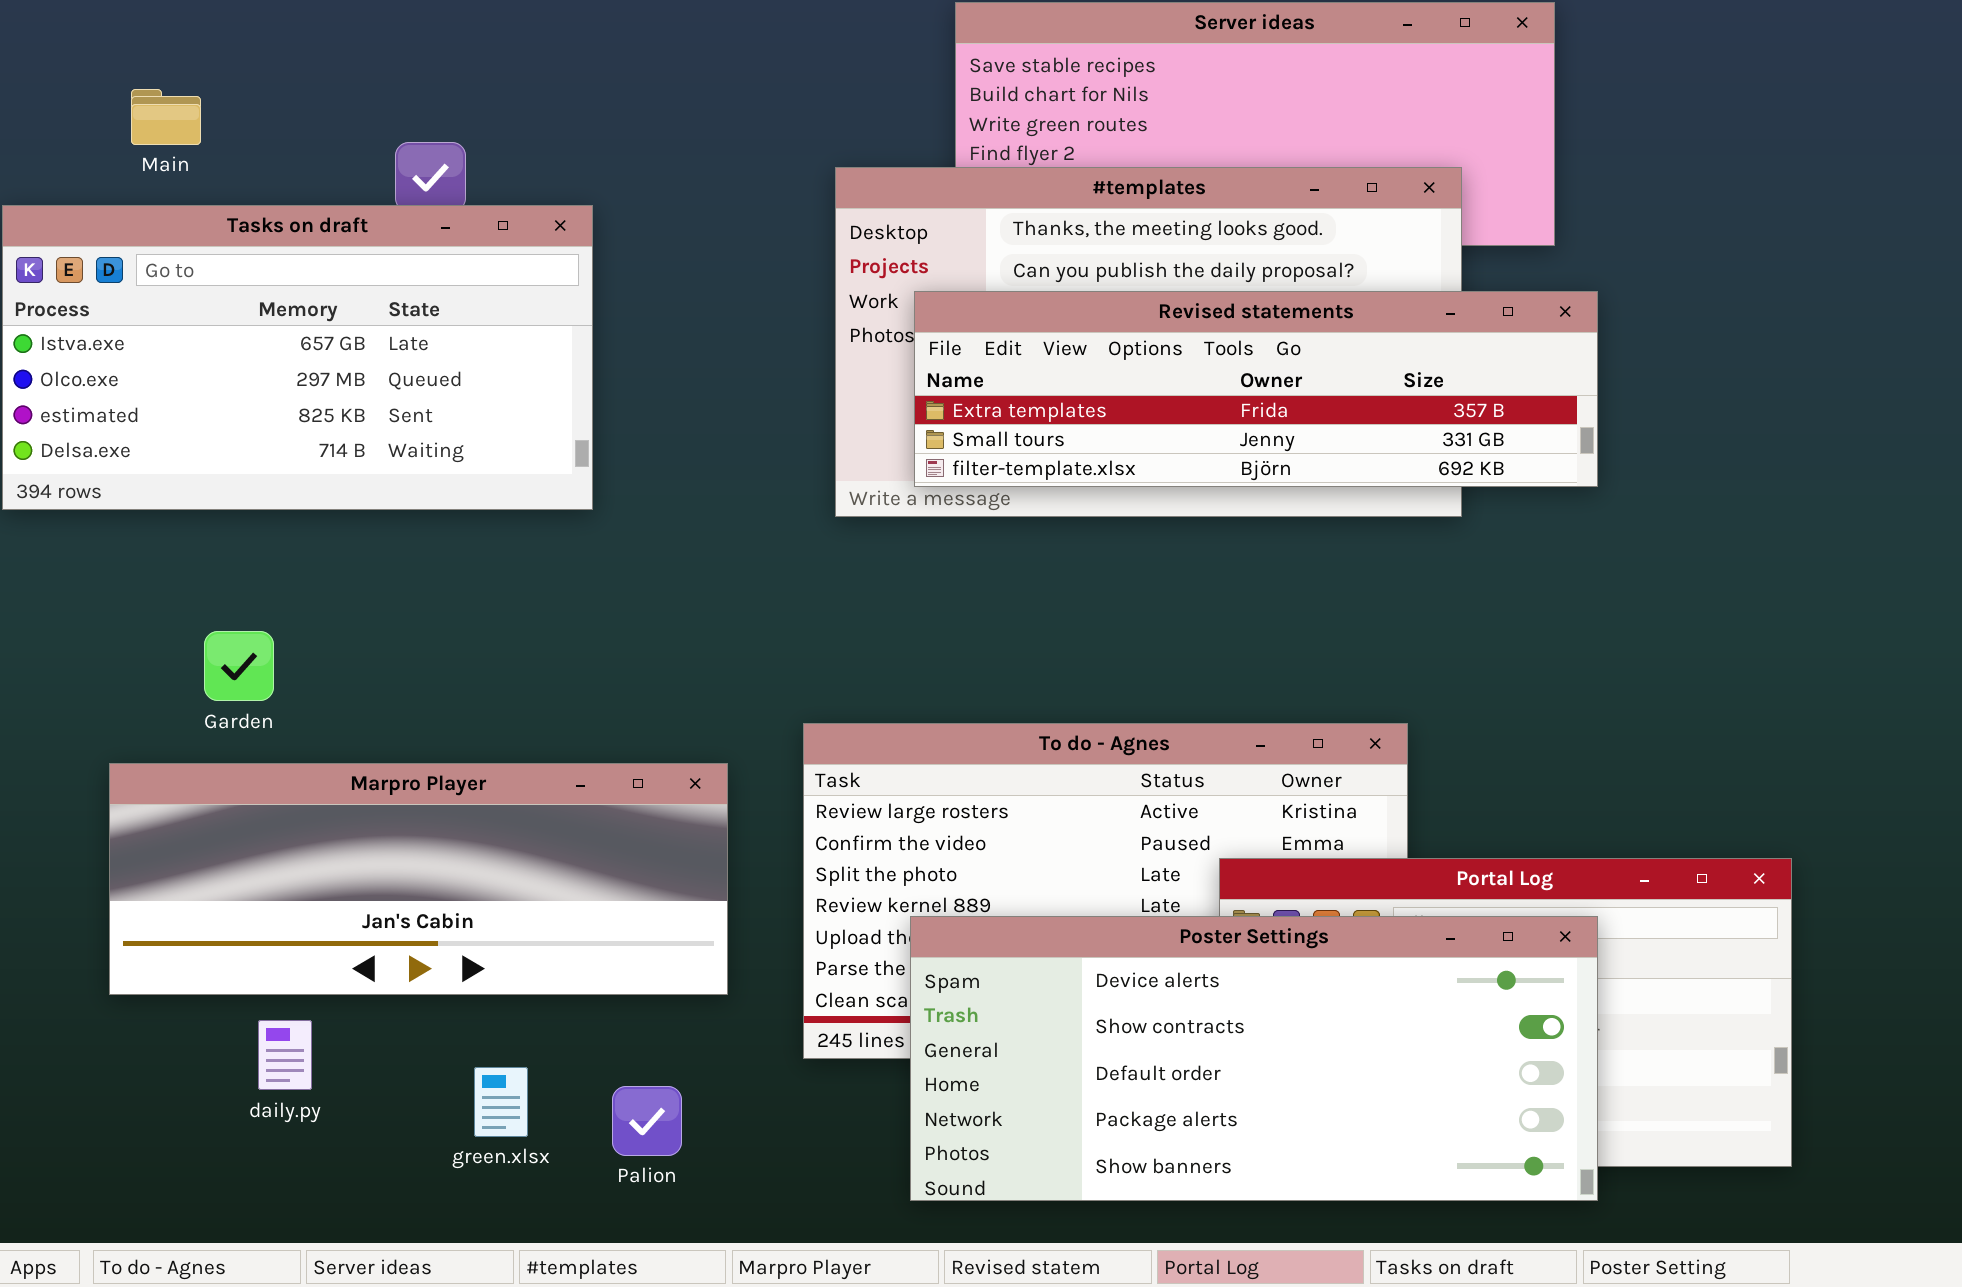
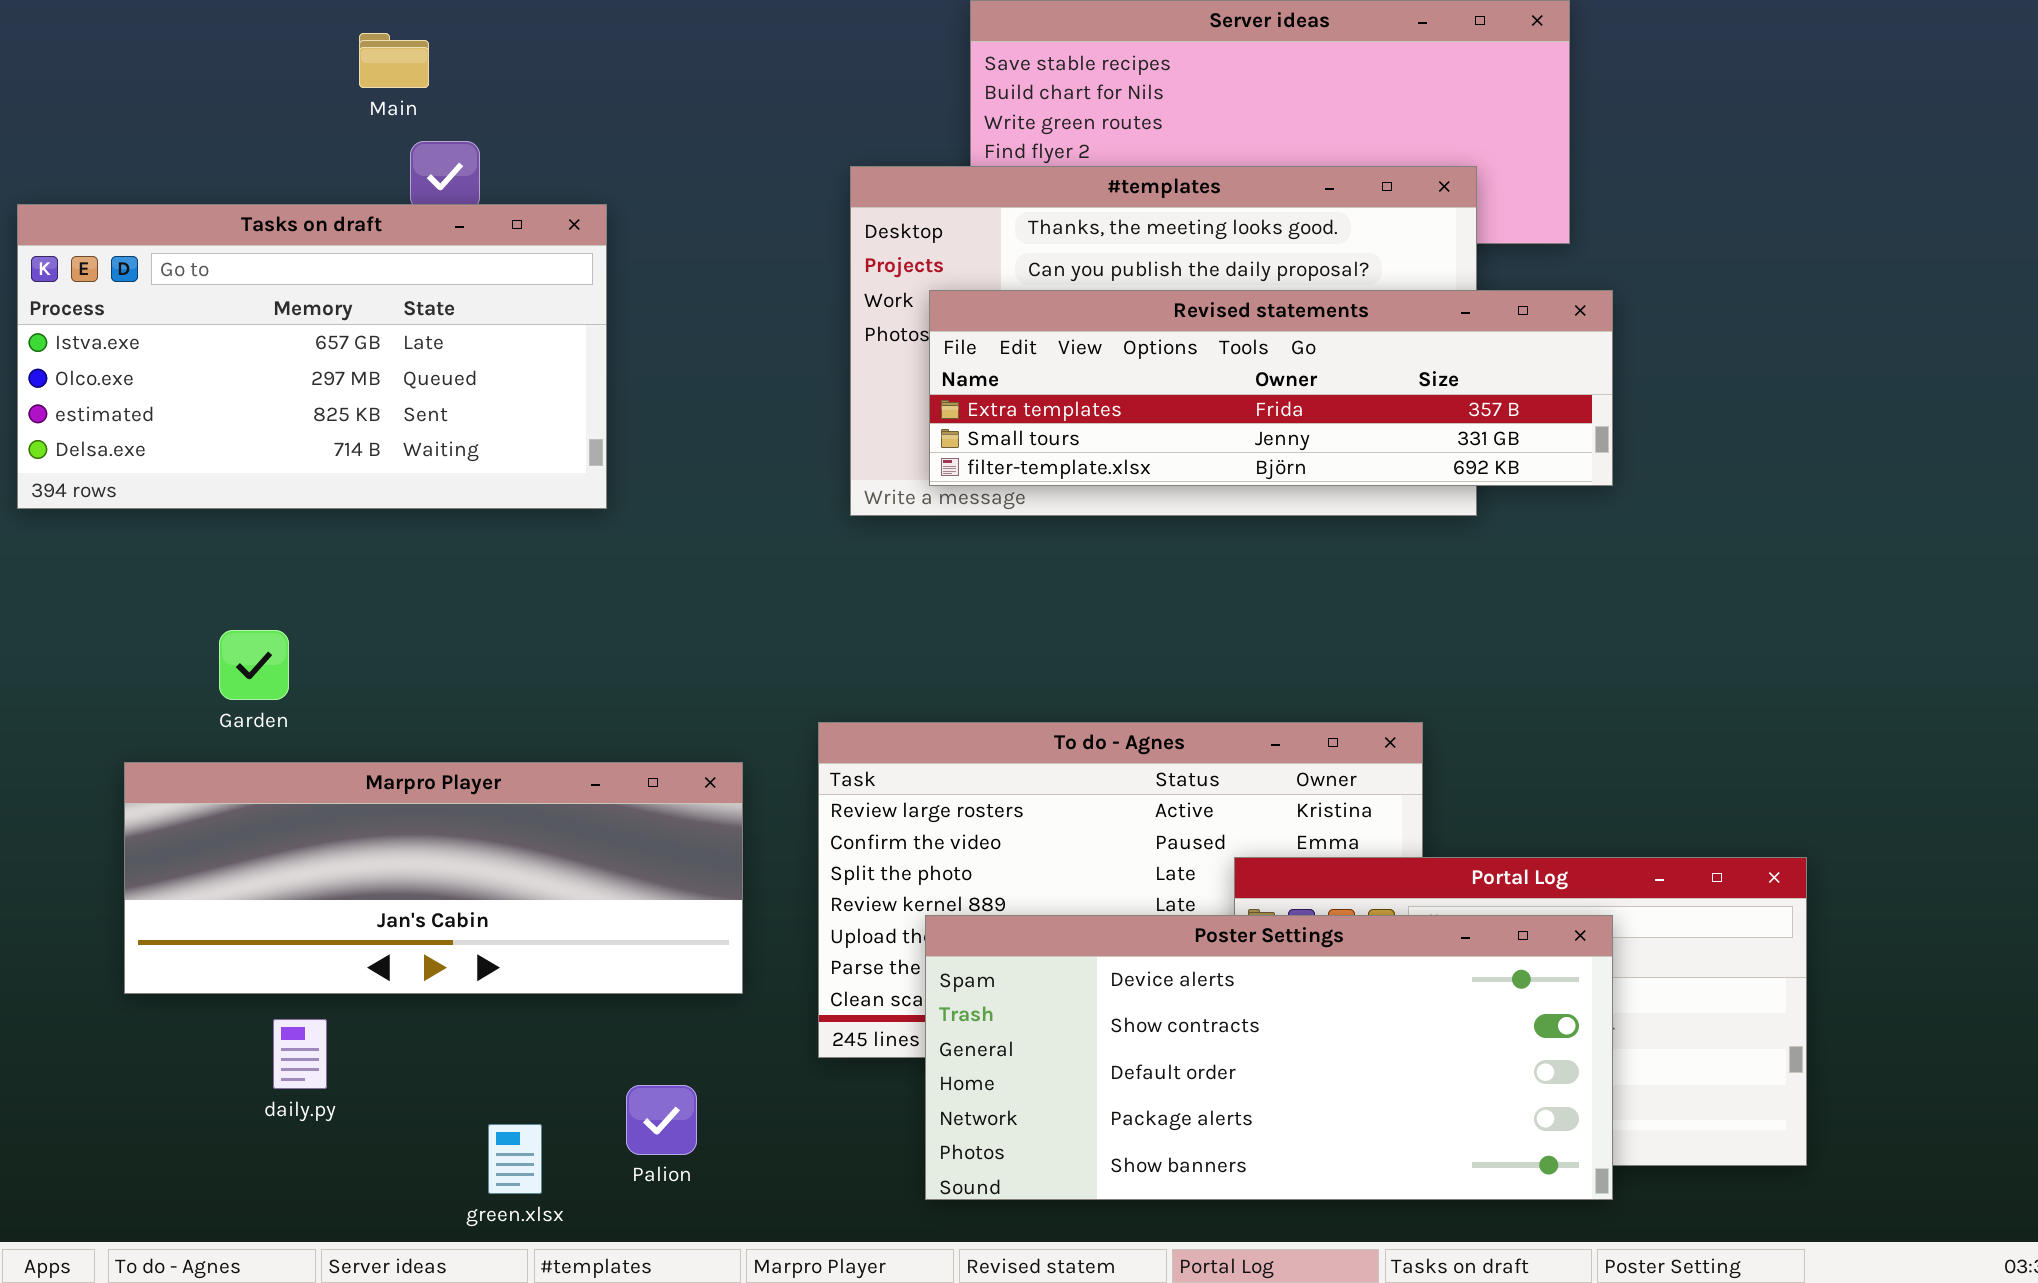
Main: [131,89,201,145] -> [359,33,429,88], moved
green.xlsx: [474,1067,528,1137] -> [488,1124,542,1194], moved

